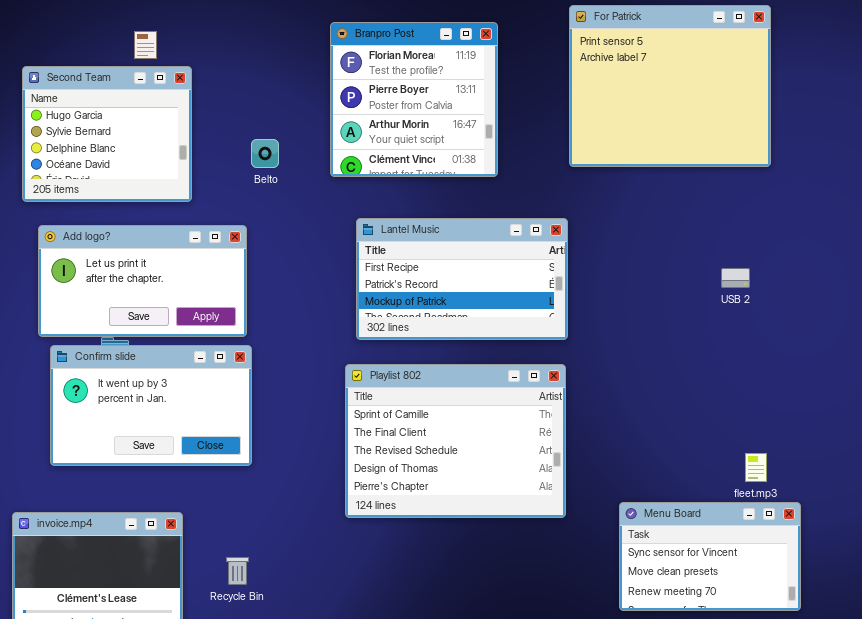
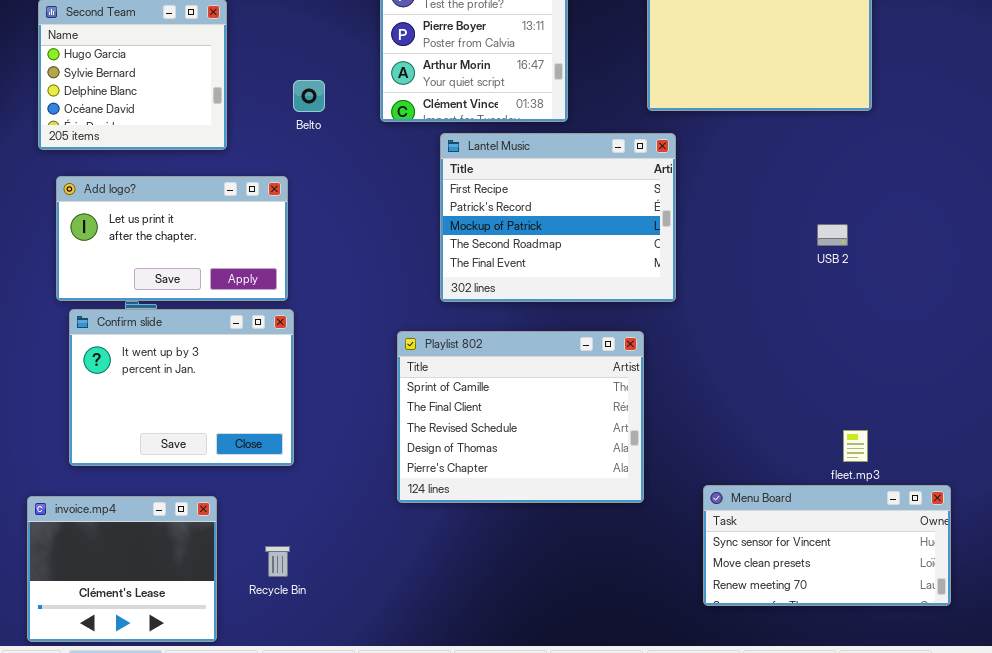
Lantel Music: [356,218,568,340] -> [440,133,676,302], moved, resized
Confirm slide: [50,345,252,466] -> [69,309,294,466], resized
Menu Board: [619,502,801,611] -> [703,485,951,606], resized

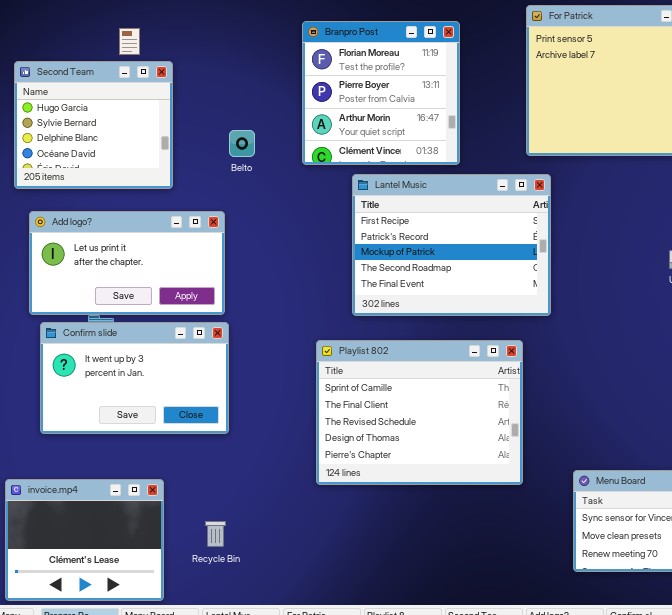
Confirm slide: [69,309,294,466] -> [40,322,229,434], resized

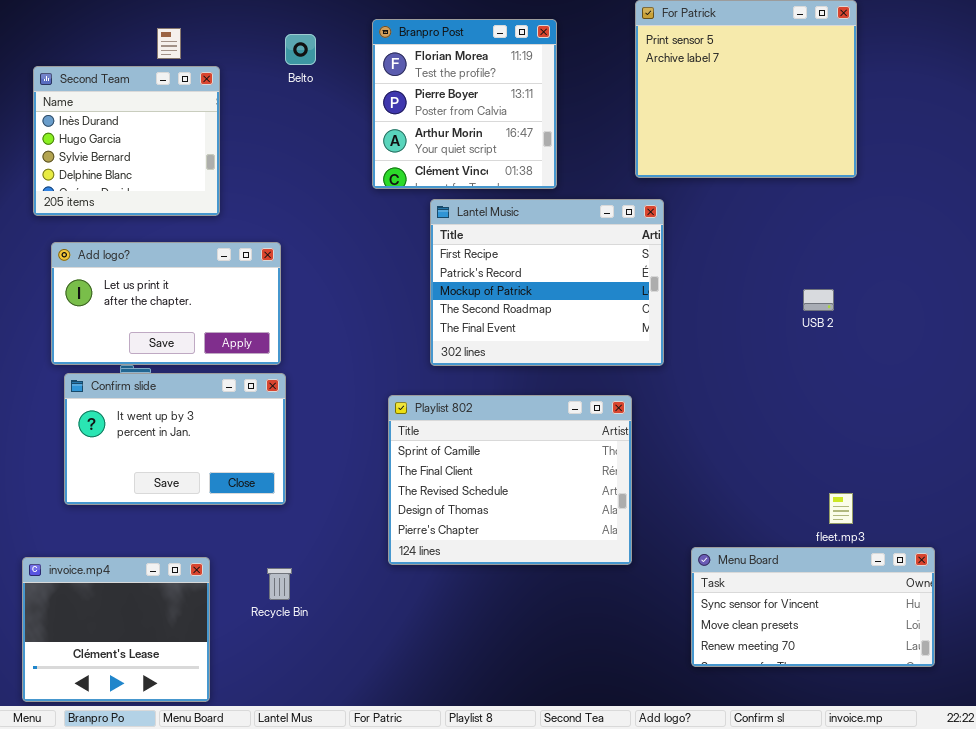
Second Team: [14,61,173,189] -> [33,66,220,216], scrolled up 1 row
Belto: [229,130,255,157] -> [285,34,316,65], moved
Recycle Bin: [205,521,226,547] -> [267,568,292,600], moved

